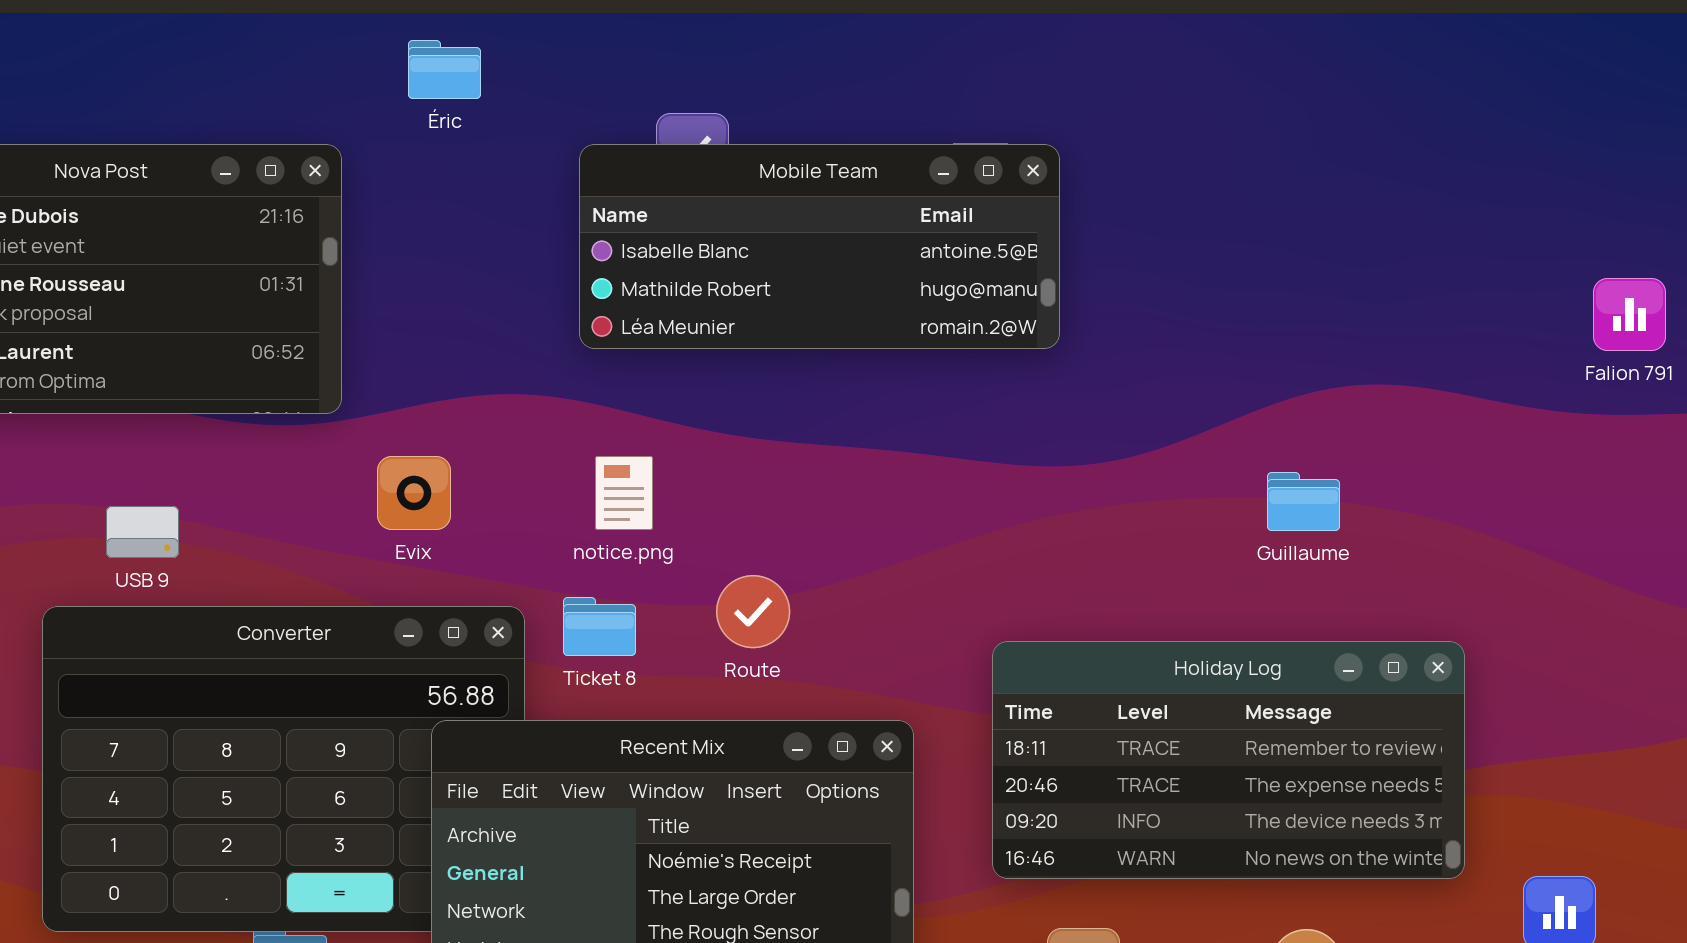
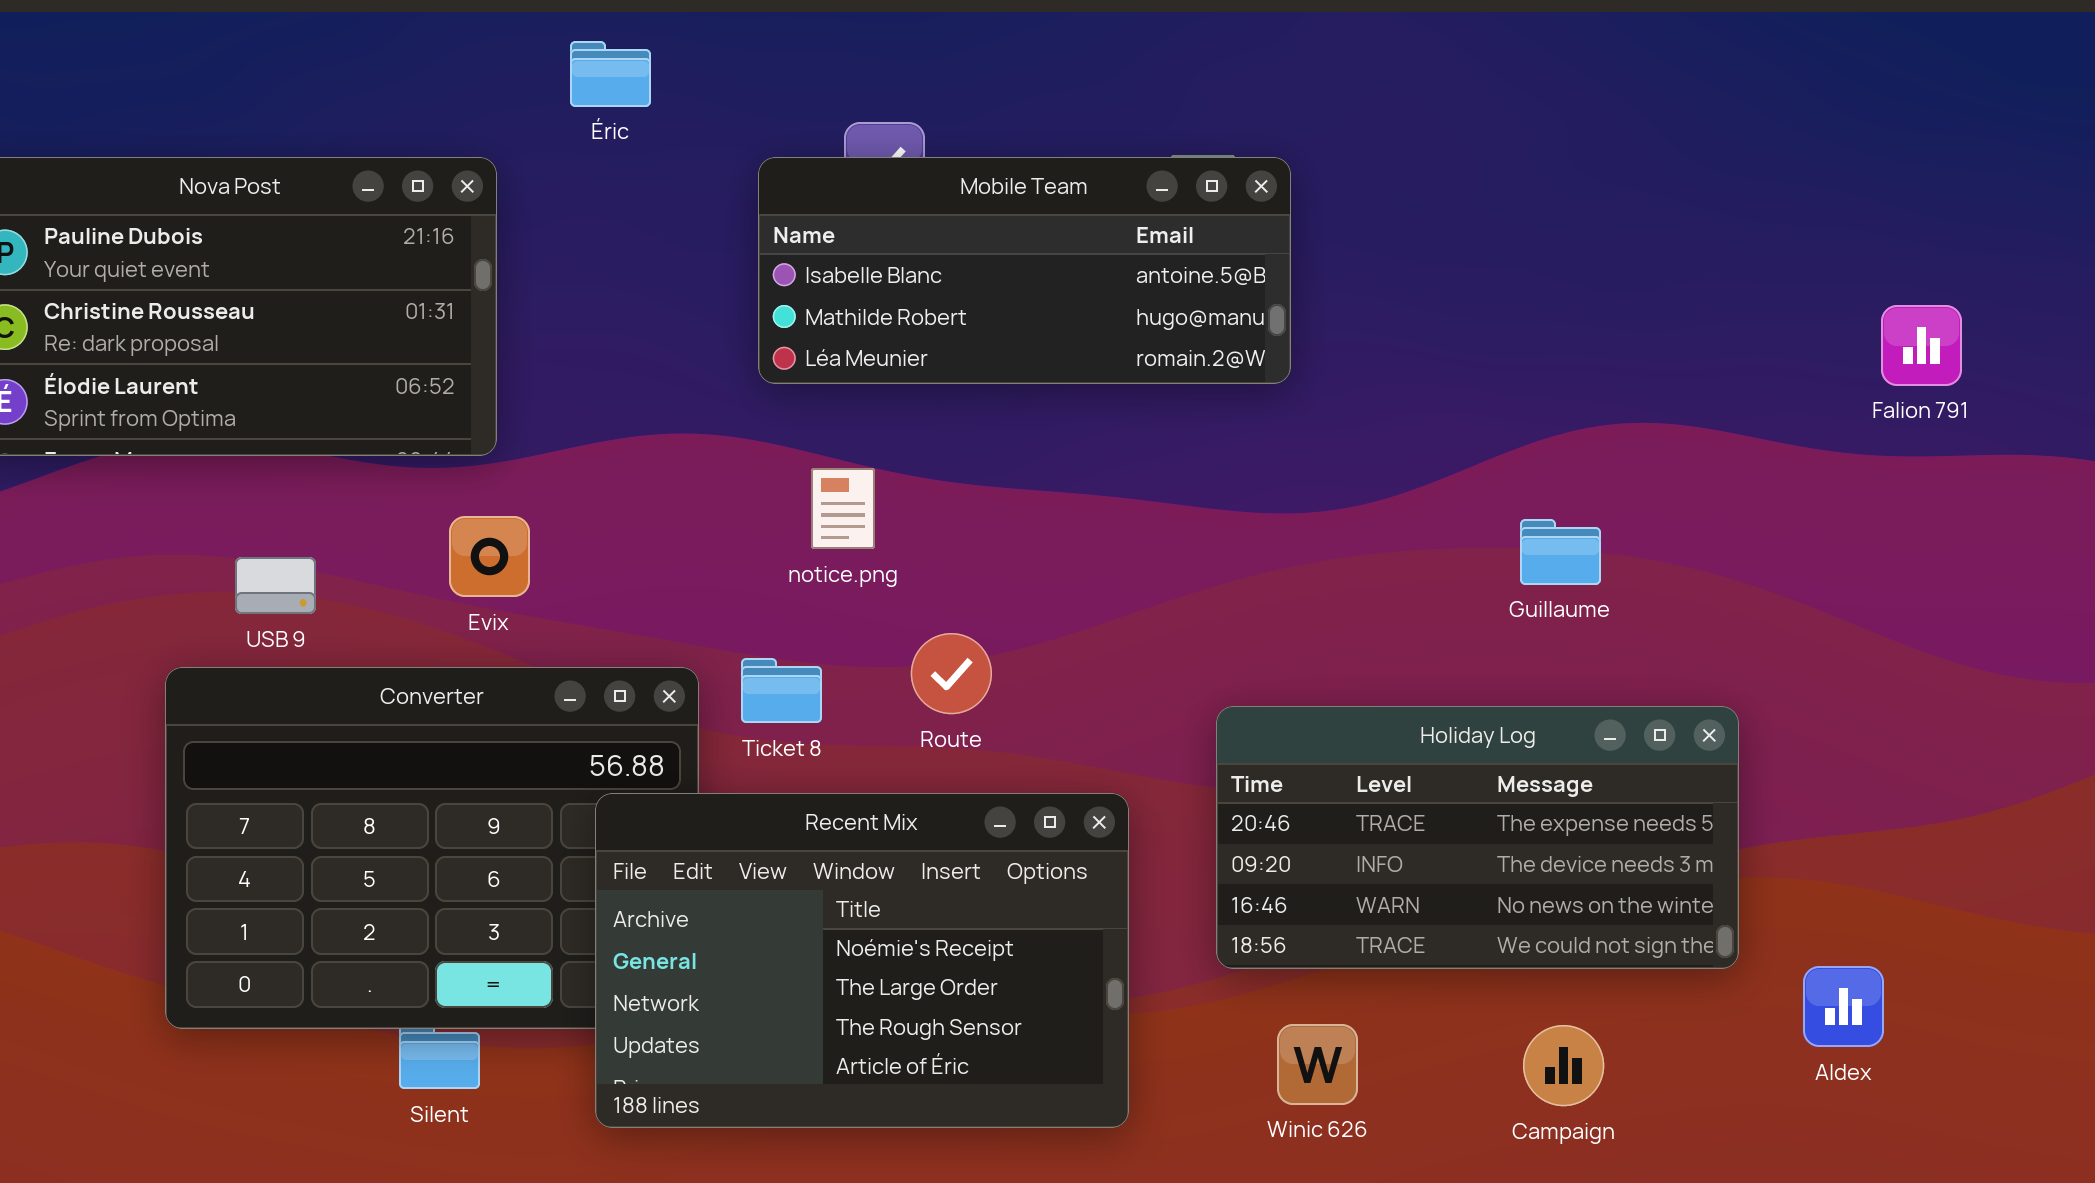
Evix: [377,456,451,530] -> [449,516,530,597], moved
notice.png: [595,456,653,530] -> [811,468,875,549], moved
Holiday Log: [992,641,1465,879] -> [1216,706,1739,969], scrolled down 1 row

